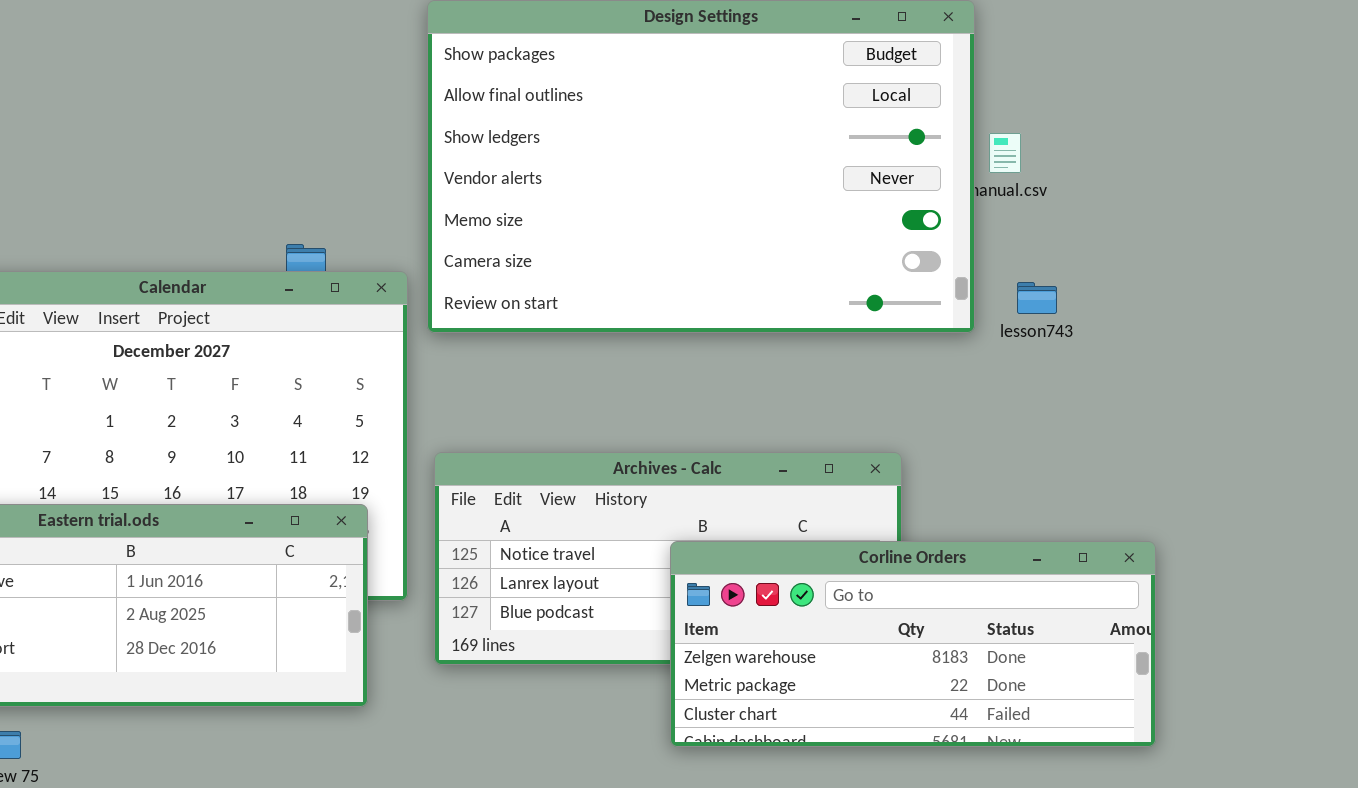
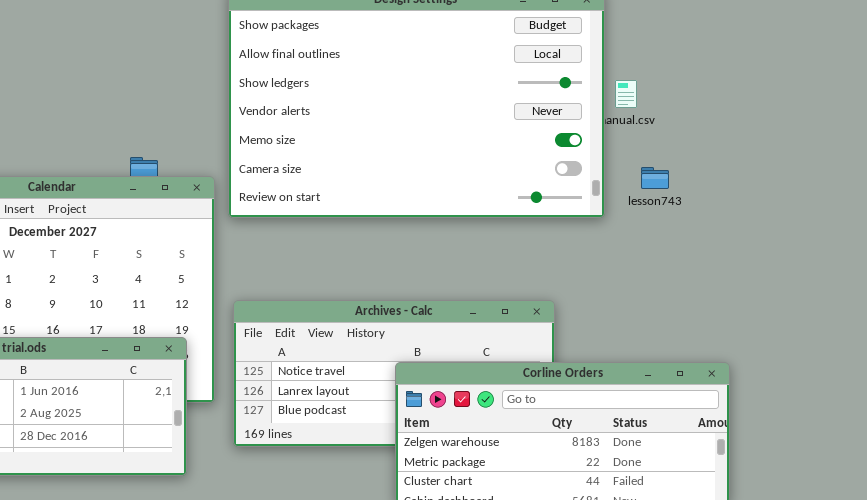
lesson743: [1017,282,1057,314] -> [641,167,669,189], moved

